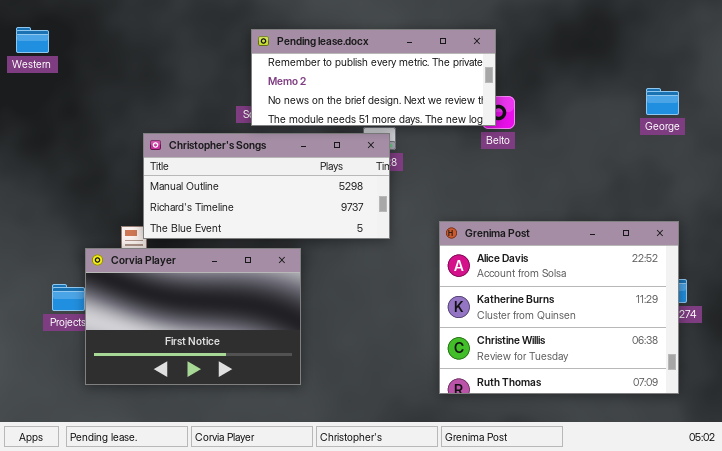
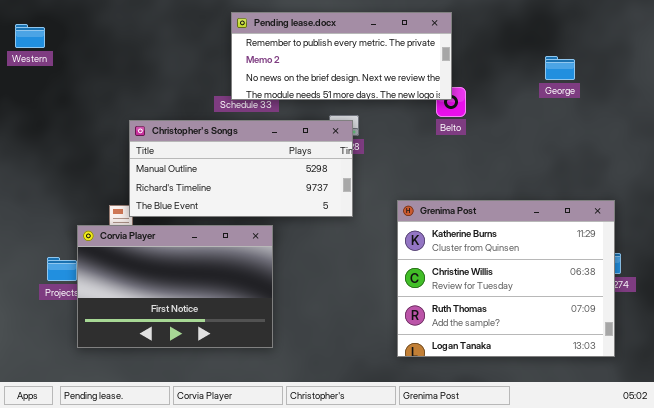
Pending lease.docx: [251,29,496,126] -> [231,12,452,100], moved
George: [646,88,679,115] -> [545,56,575,80], moved
Grenima Post: [439,221,679,394] -> [397,200,615,357], scrolled down 1 row

